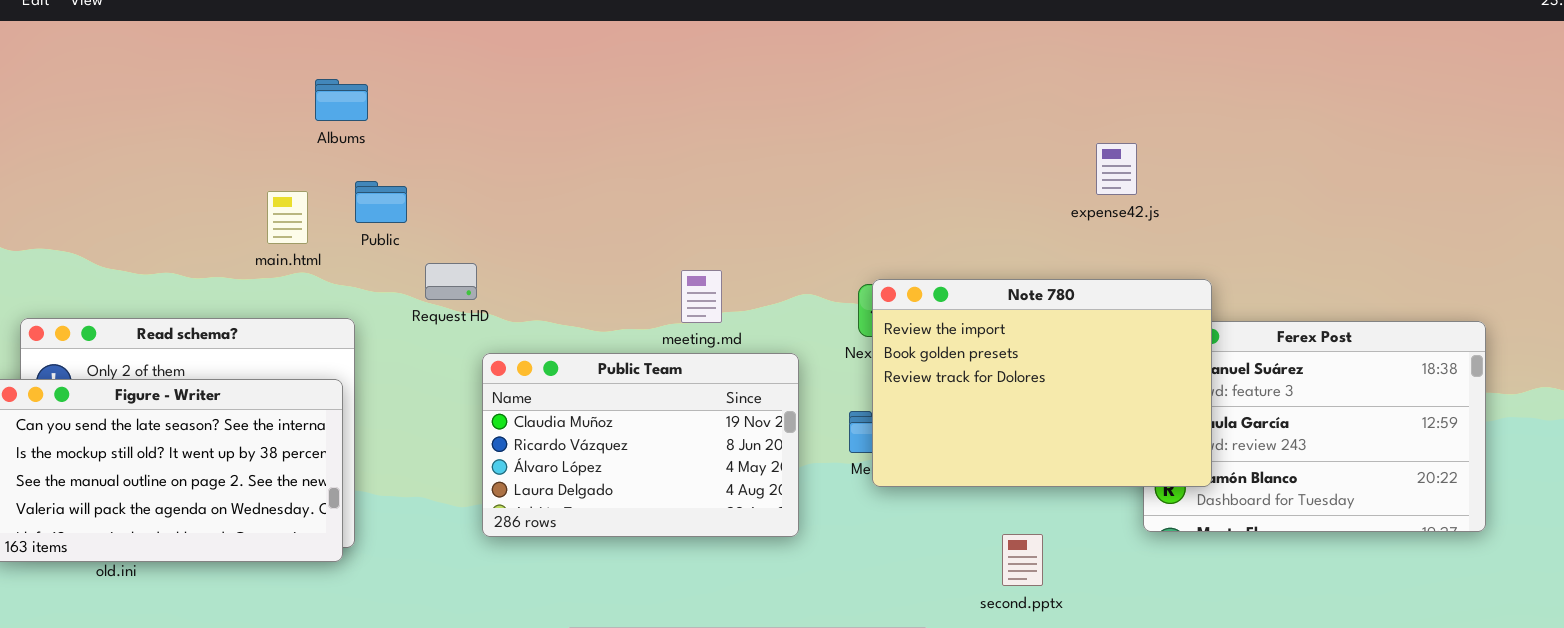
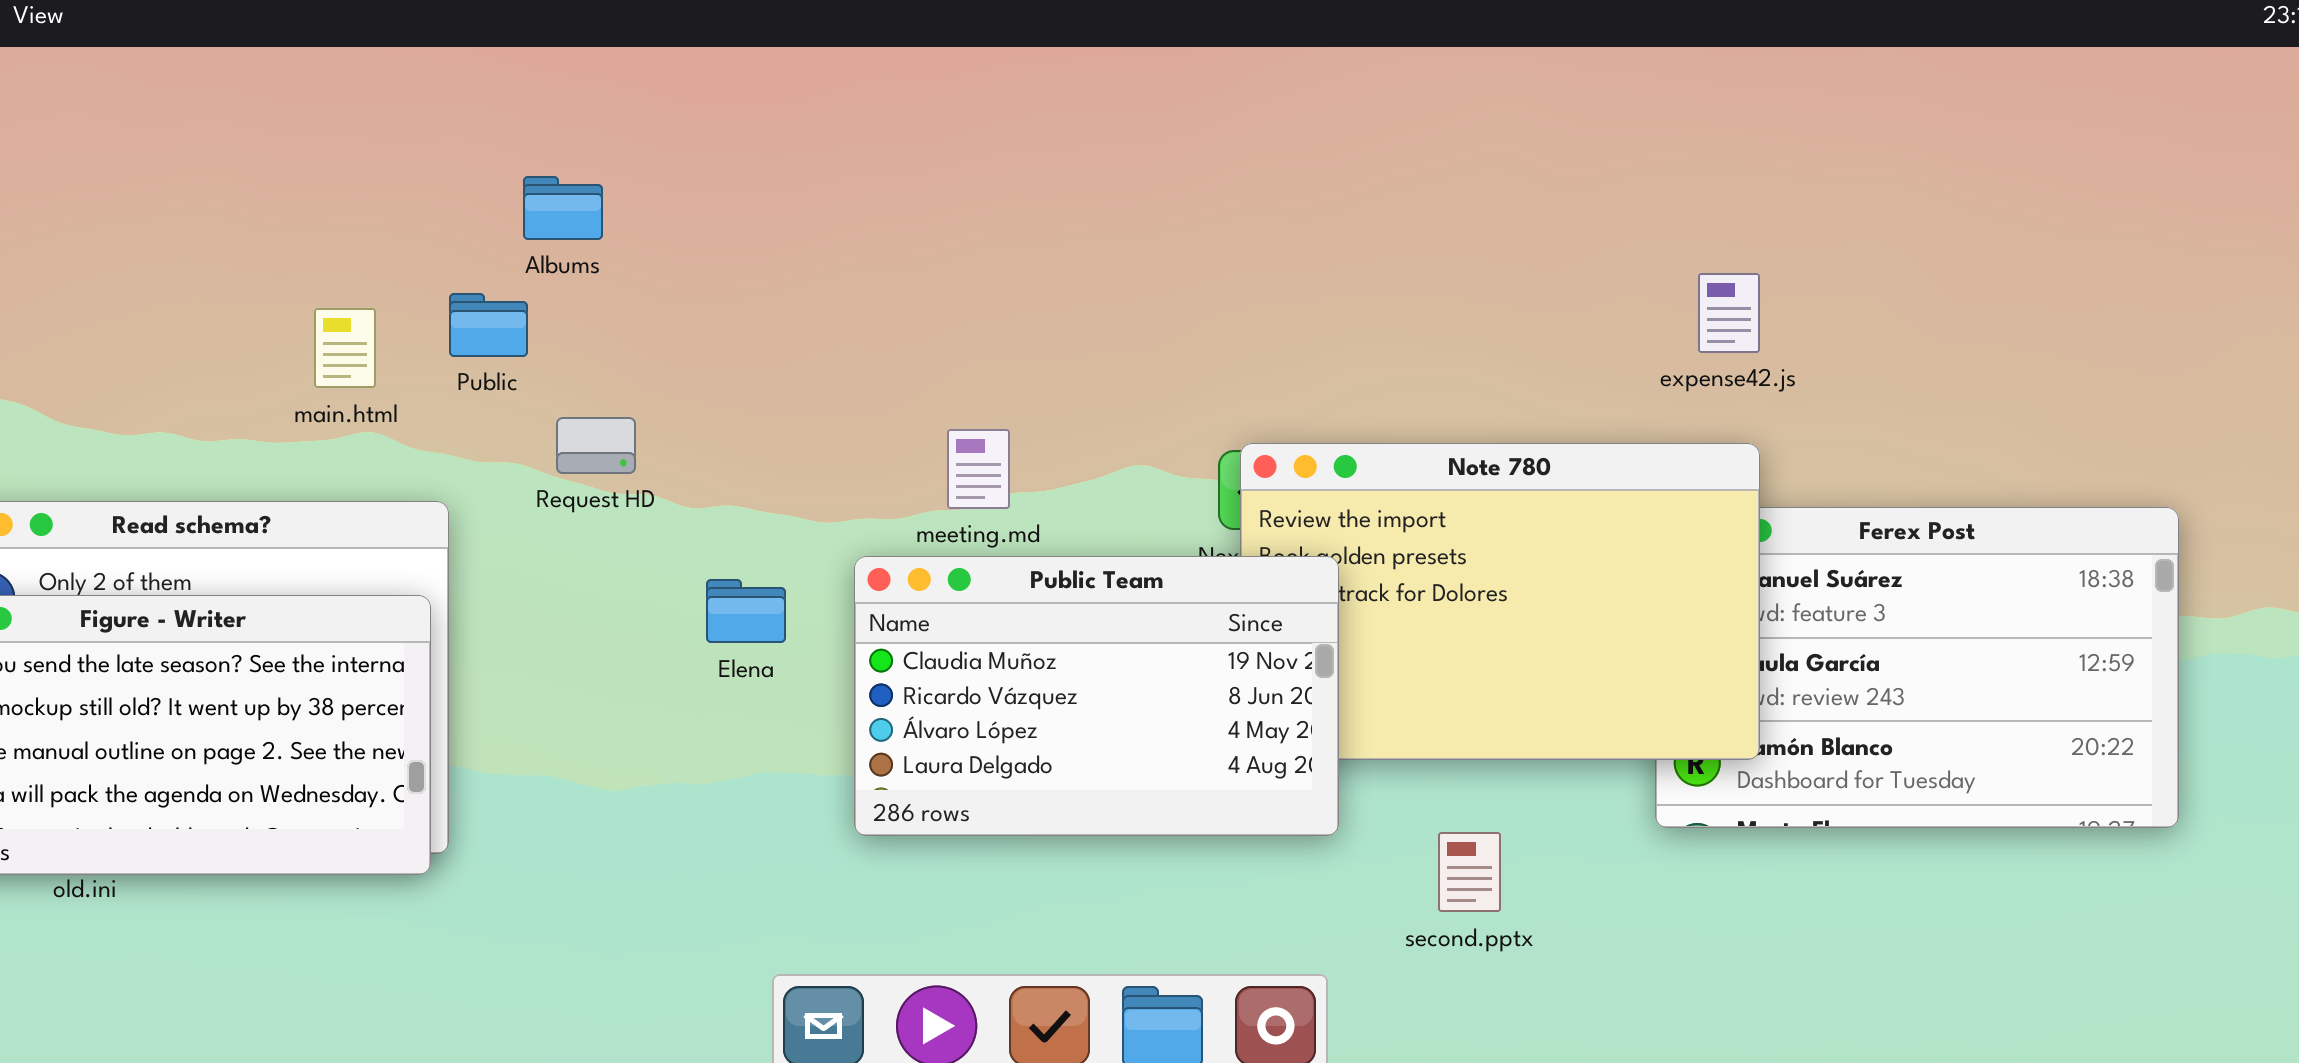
Albums: [315,79,368,121] -> [523,176,603,240], moved
expense42.js: [1096,143,1137,195] -> [1698,273,1760,353], moved
Public Team: [482,353,799,537] -> [854,556,1339,836], moved

